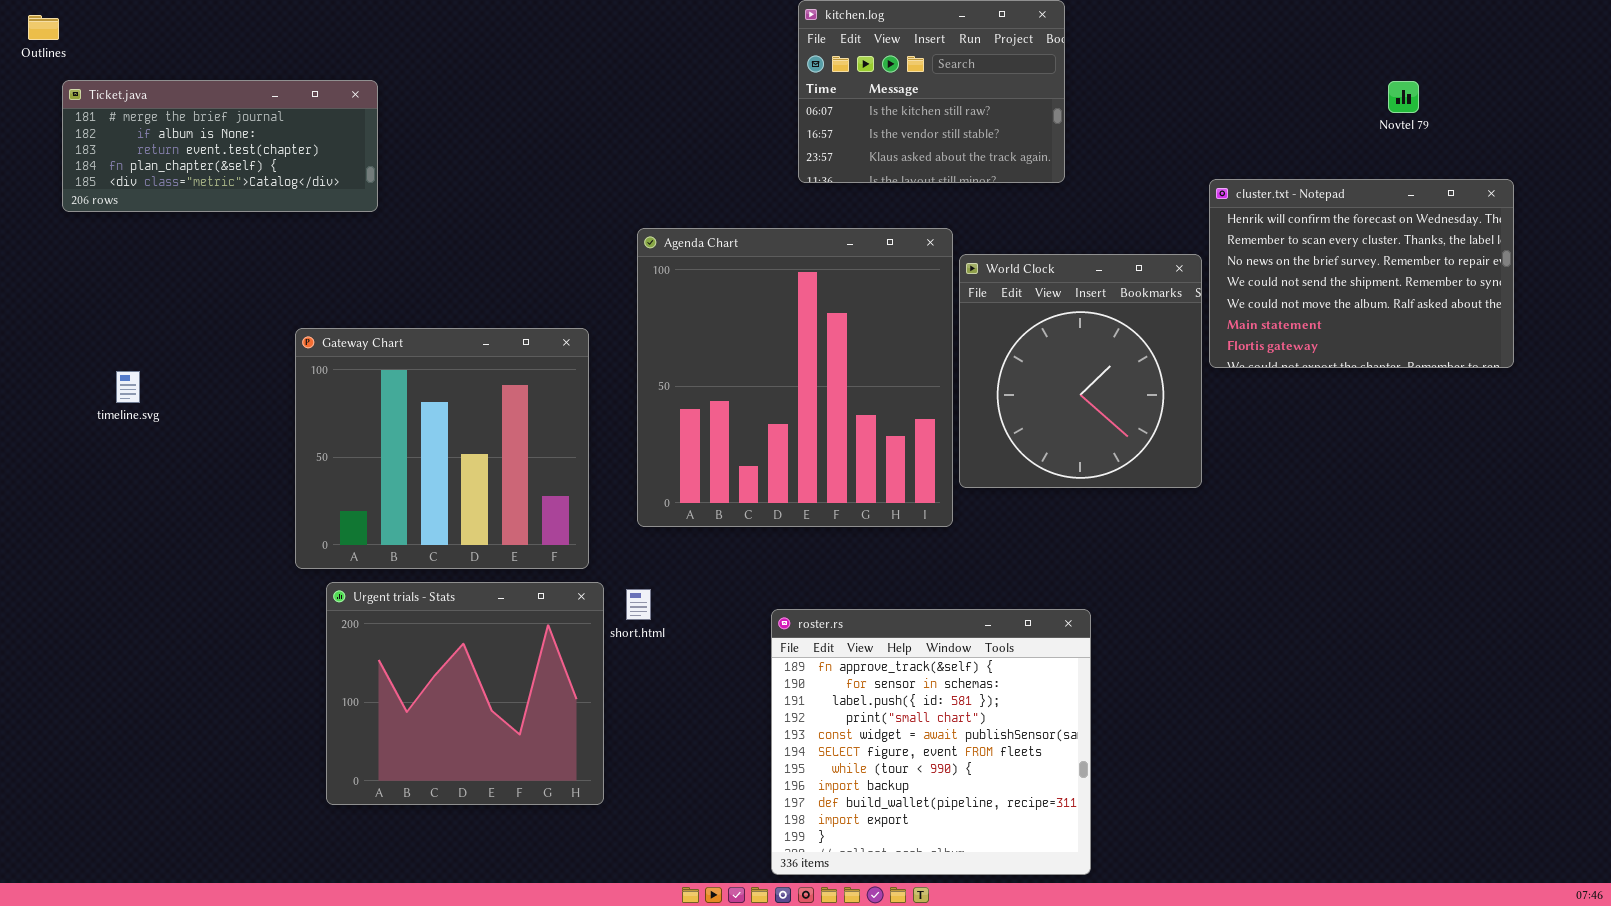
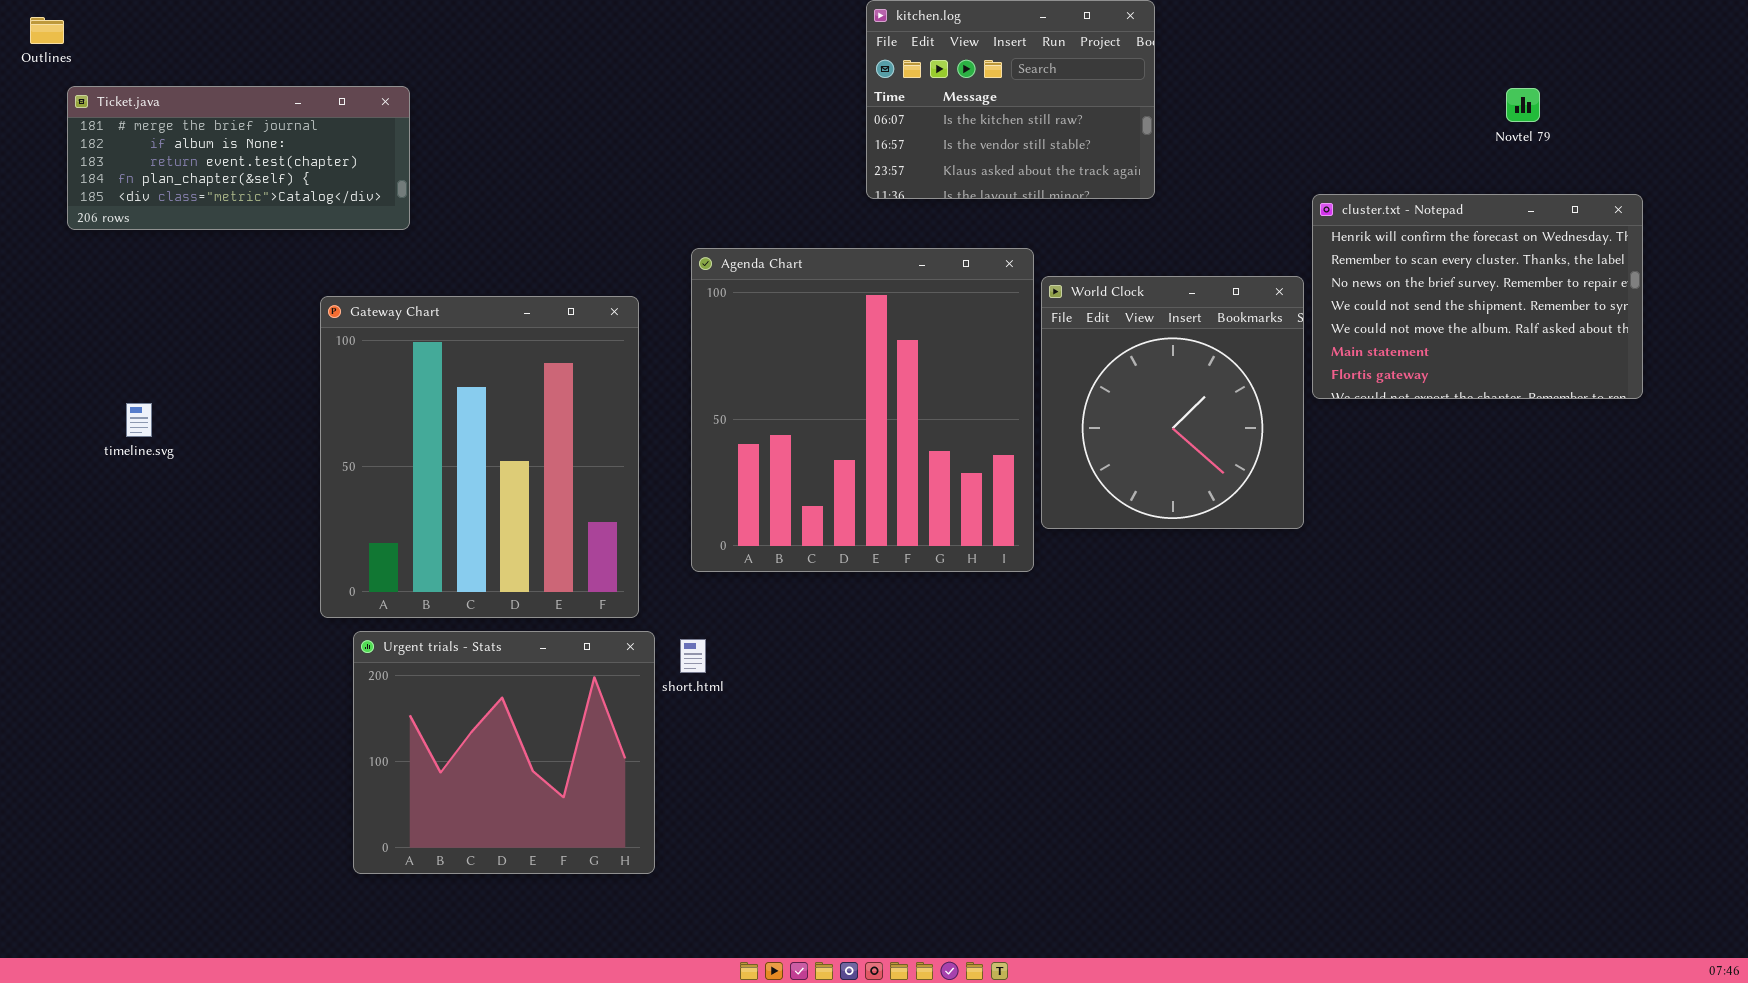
Gateway Chart: [295,328,589,569] -> [320,296,639,618], resized
roster.rs: [771,609,1091,875] -> none, closed

